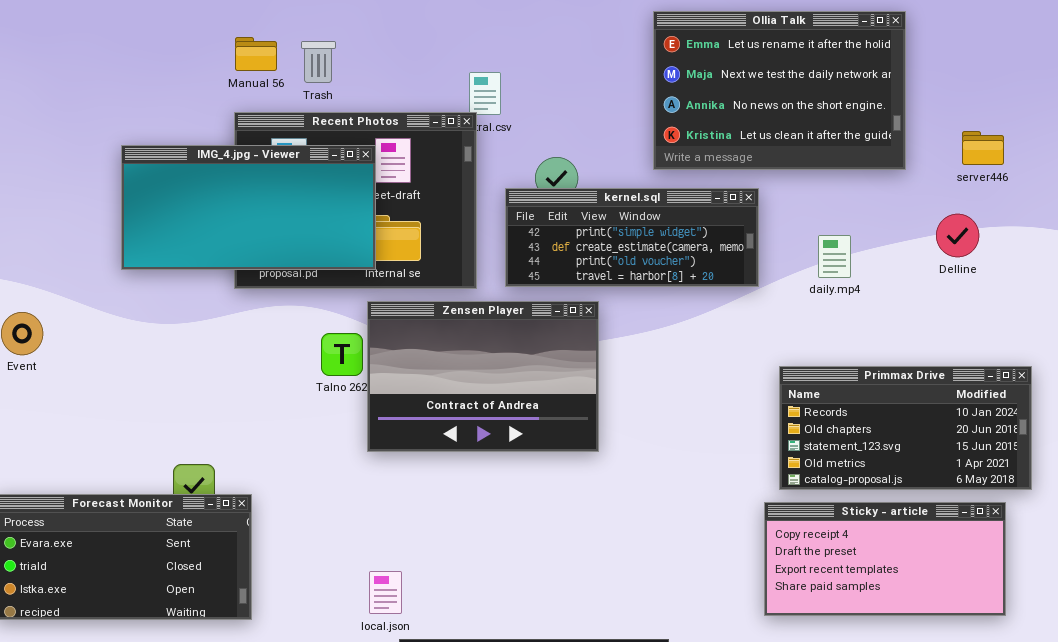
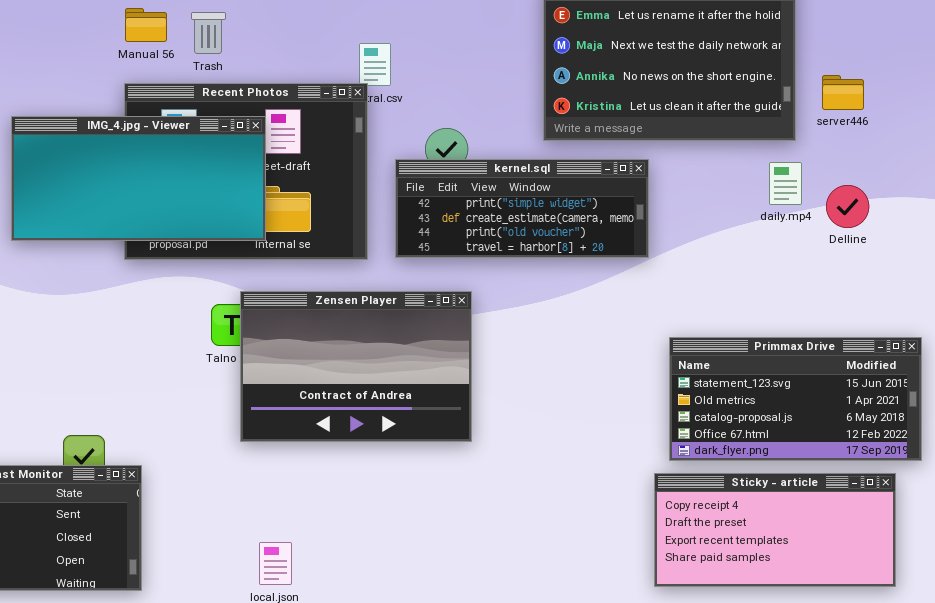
server446: [962,131,1004,165] -> [822,75,864,110], moved
daily.mp4: [818,235,851,278] -> [769,162,802,205], moved
Zensen Player: [367,301,599,452] -> [240,291,472,442], moved
Primmax Drive: [779,366,1032,490] -> [669,337,922,461], scrolled down 2 rows

